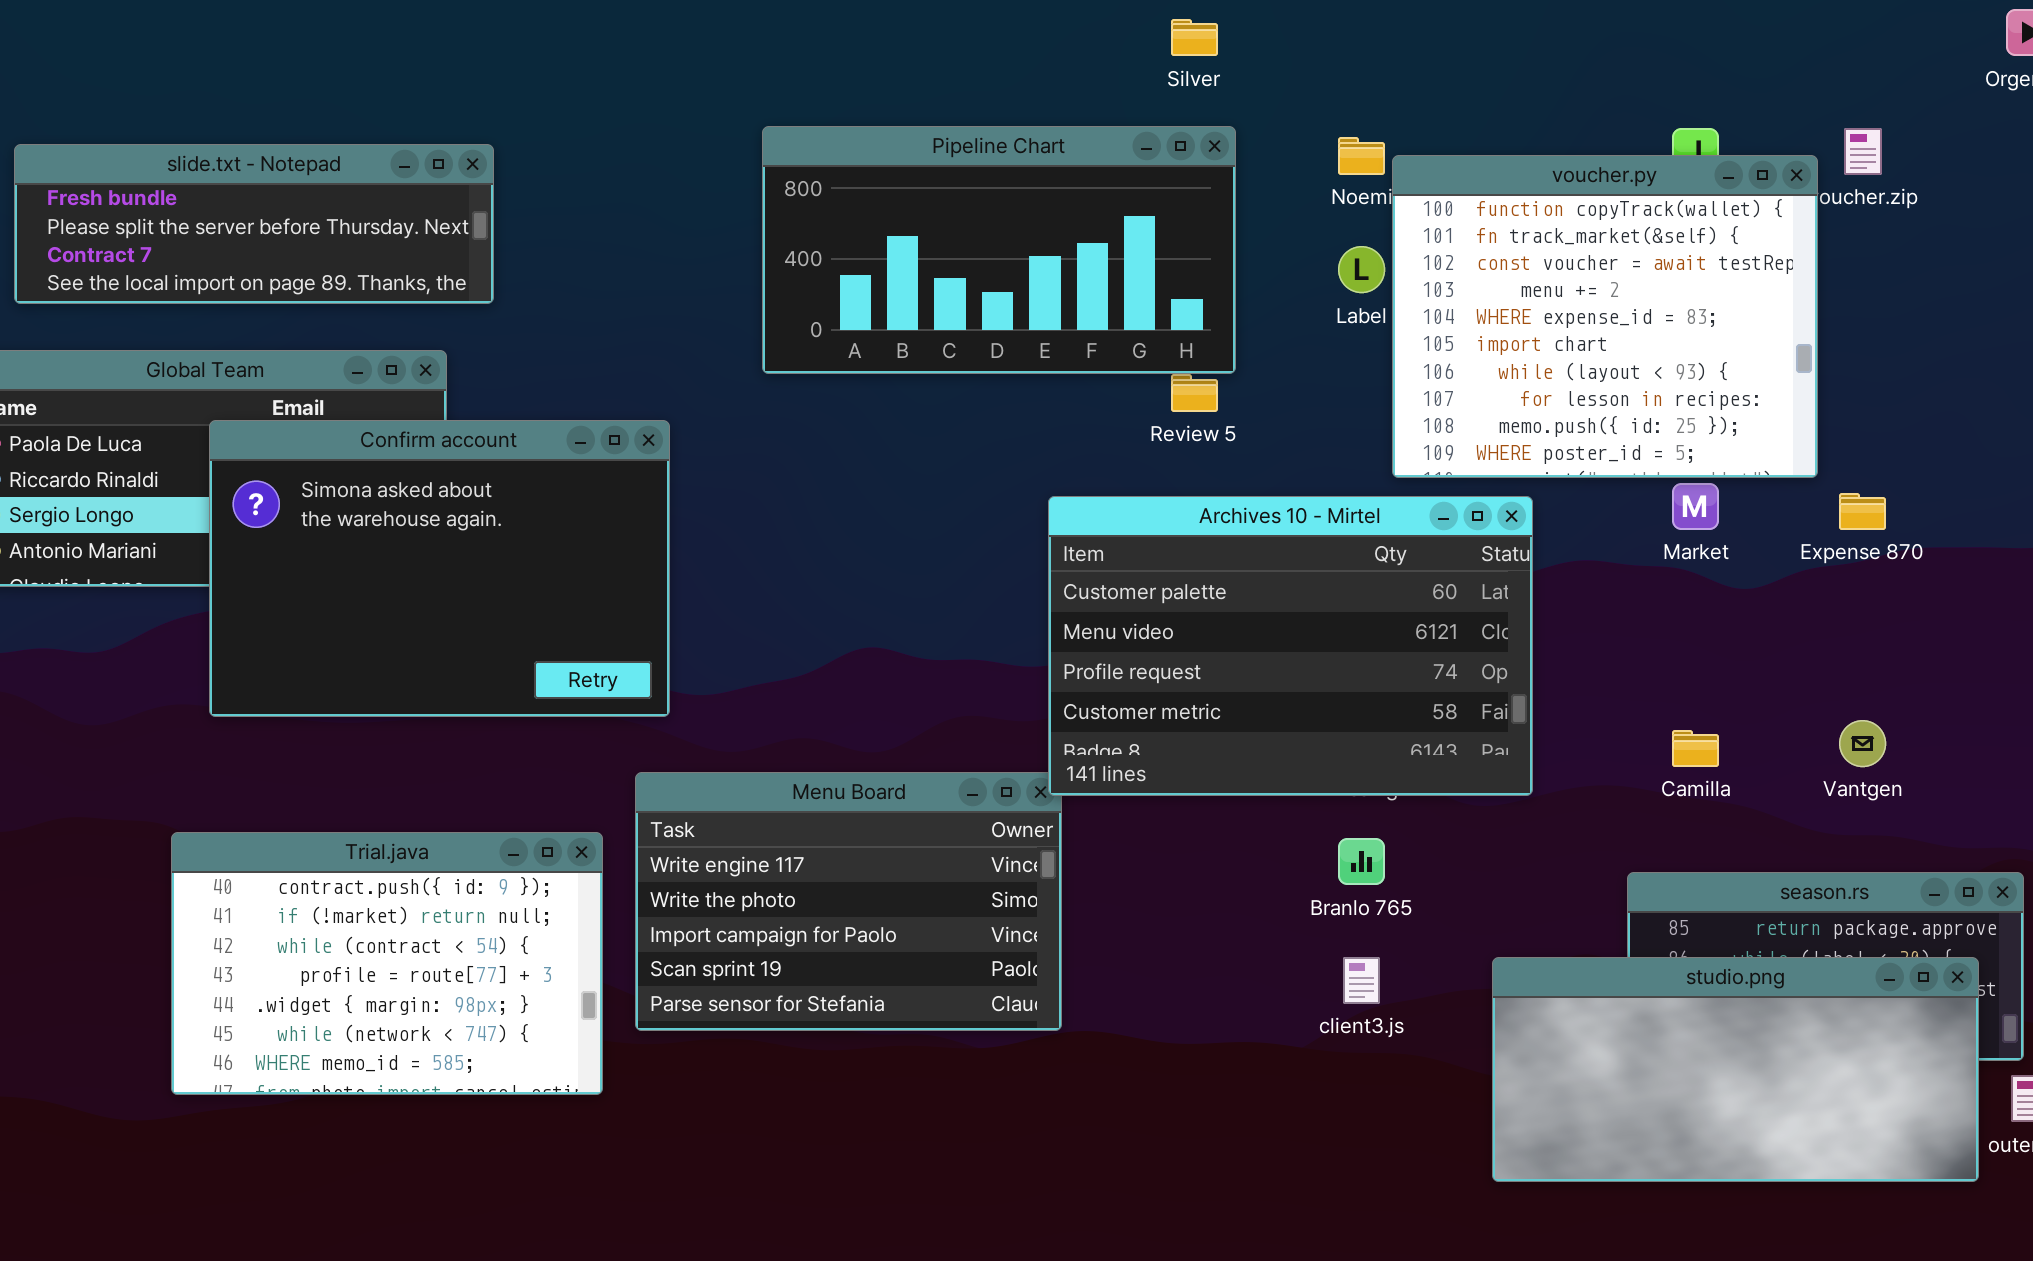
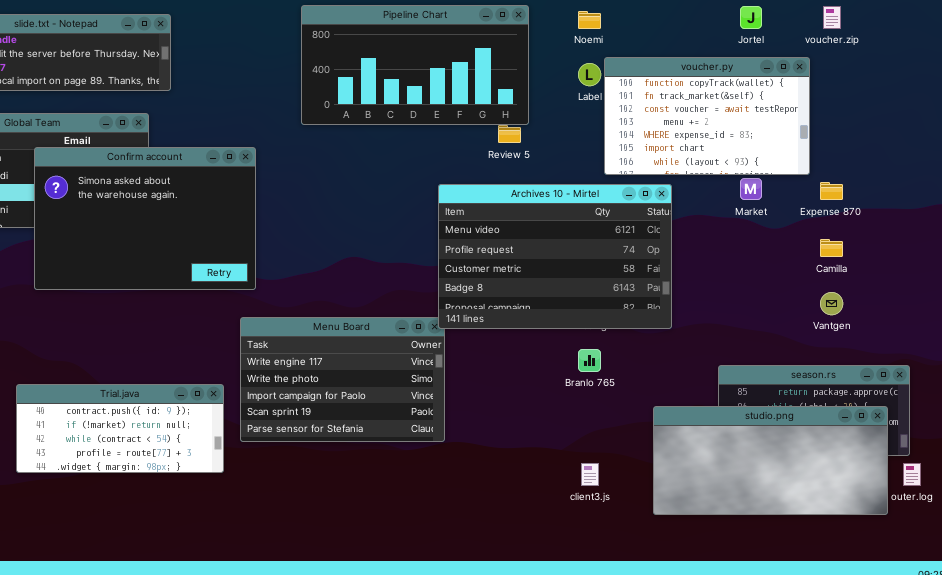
voucher.py: [1392,155,1818,478] -> [604,57,810,175], resized
Archives 10 - Mirtel: [1048,496,1533,796] -> [438,184,672,329], scrolled down 1 row
Camilla: [1672,730,1719,767] -> [820,239,843,257], moved
Trial.java: [171,832,603,1095] -> [16,384,224,473], resized
client3.js: [1343,957,1380,1004] -> [581,463,599,486], moved

